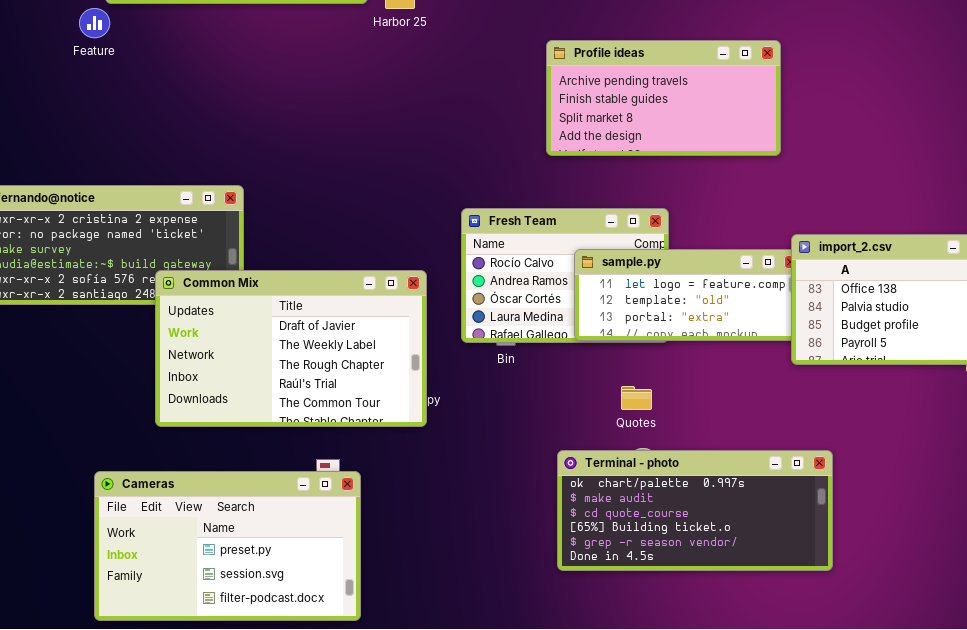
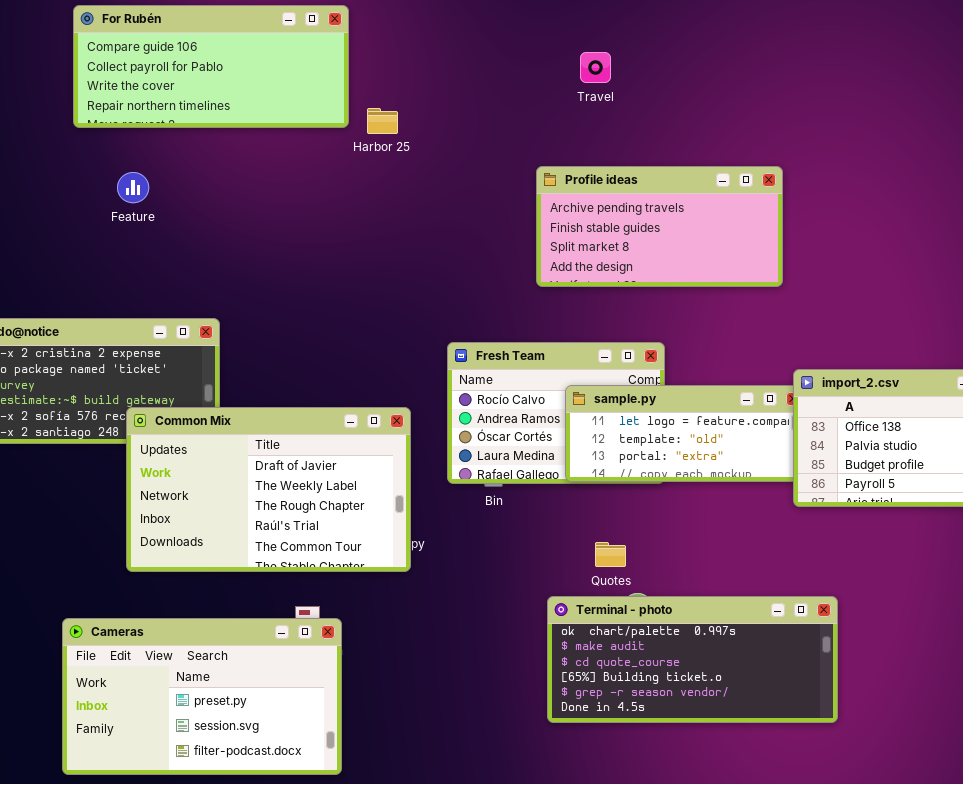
Feature: [79,8,110,38] -> [117,172,149,203], moved
Quotes: [621,386,652,410] -> [595,542,626,567], moved

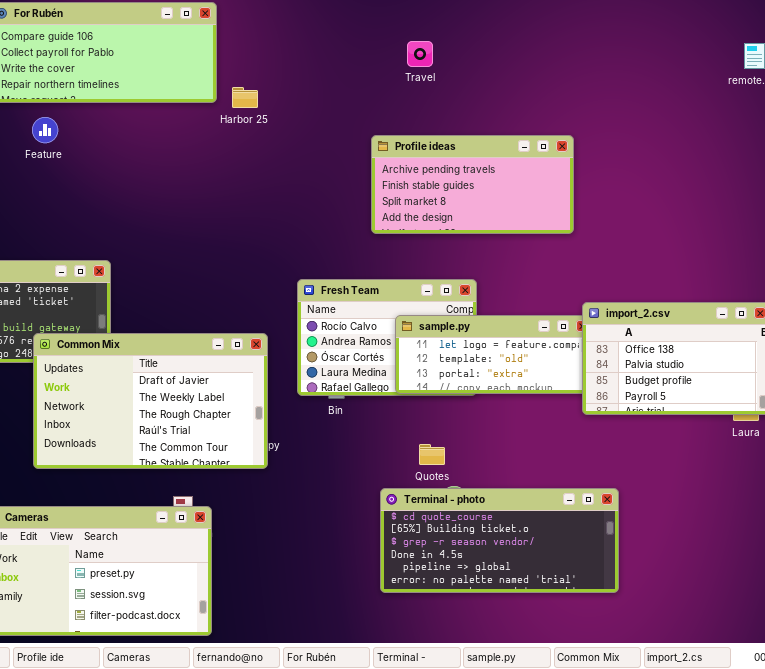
Feature: [117,172,149,203] -> [32,117,58,143], moved
Terminal - photo: [547,596,838,723] -> [380,488,619,593], scrolled down 2 rows

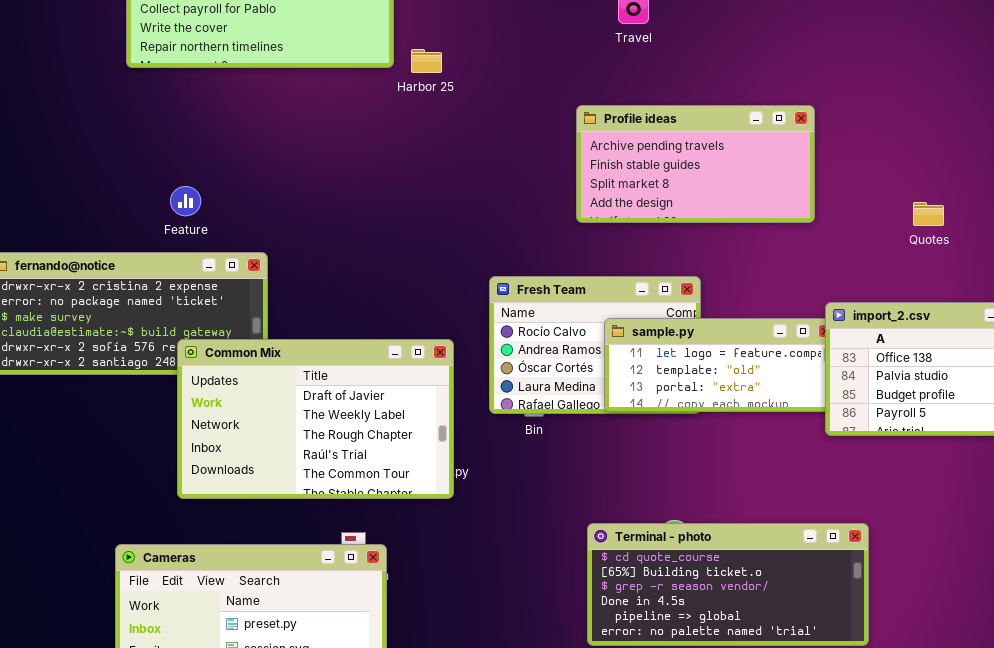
Feature: [32,117,58,143] -> [170,186,201,216], moved
Quotes: [419,444,445,465] -> [913,202,944,226], moved

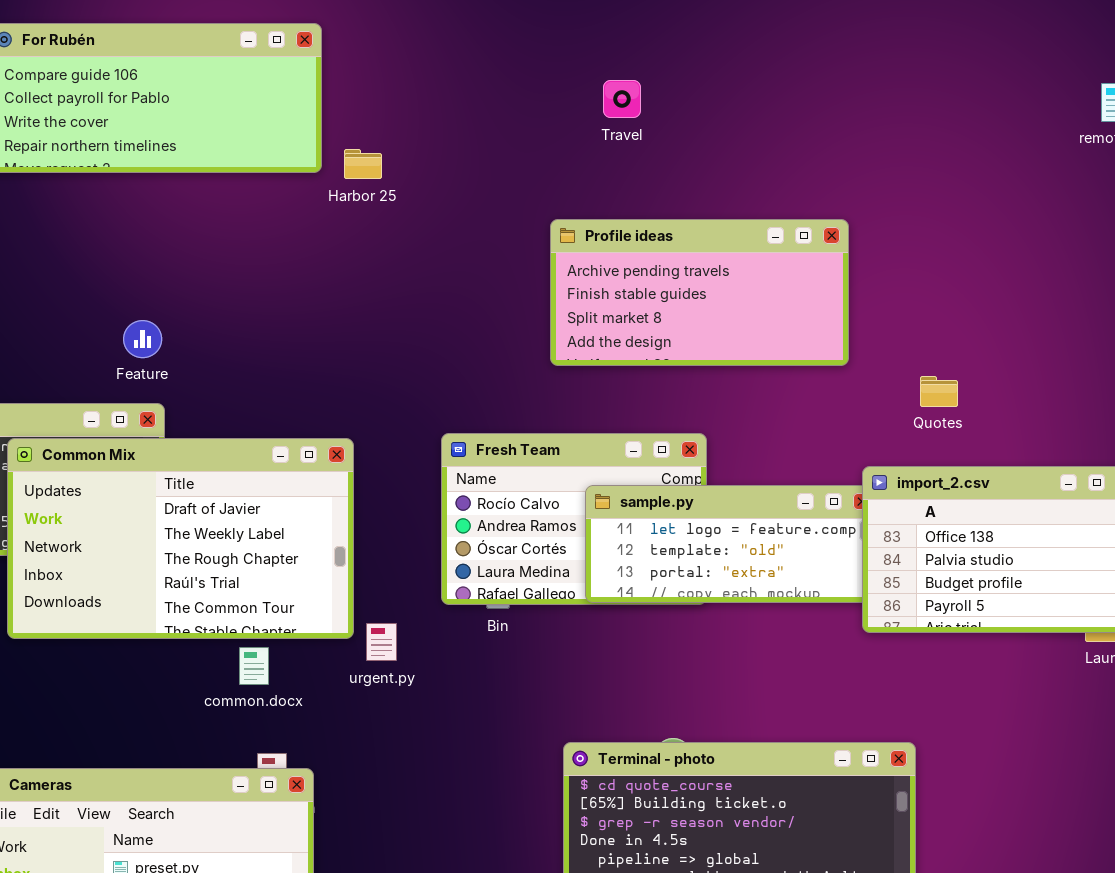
Feature: [170,186,201,216] -> [123,320,162,358], moved
Quotes: [913,202,944,226] -> [920,376,958,407], moved
Common Mix: [177,339,454,499] -> [7,438,354,639], moved

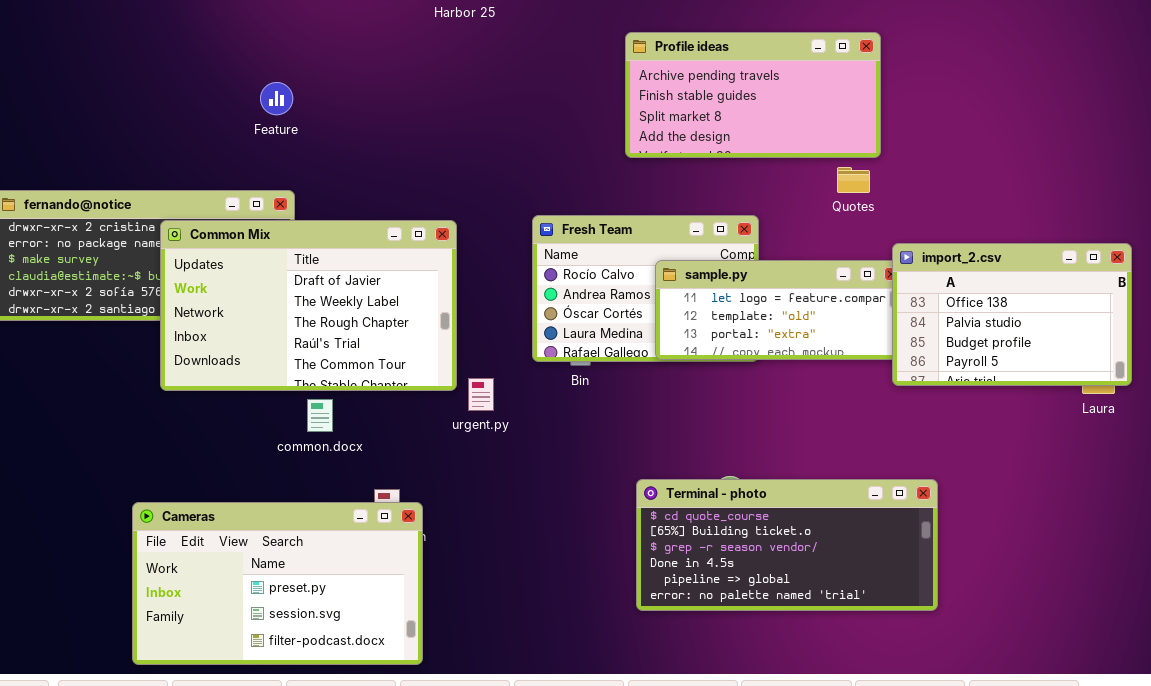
Feature: [123,320,162,358] -> [260,82,293,115], moved
Quotes: [920,376,958,407] -> [837,167,870,193], moved
common.docx: [239,647,269,685] -> [307,399,333,432], moved

